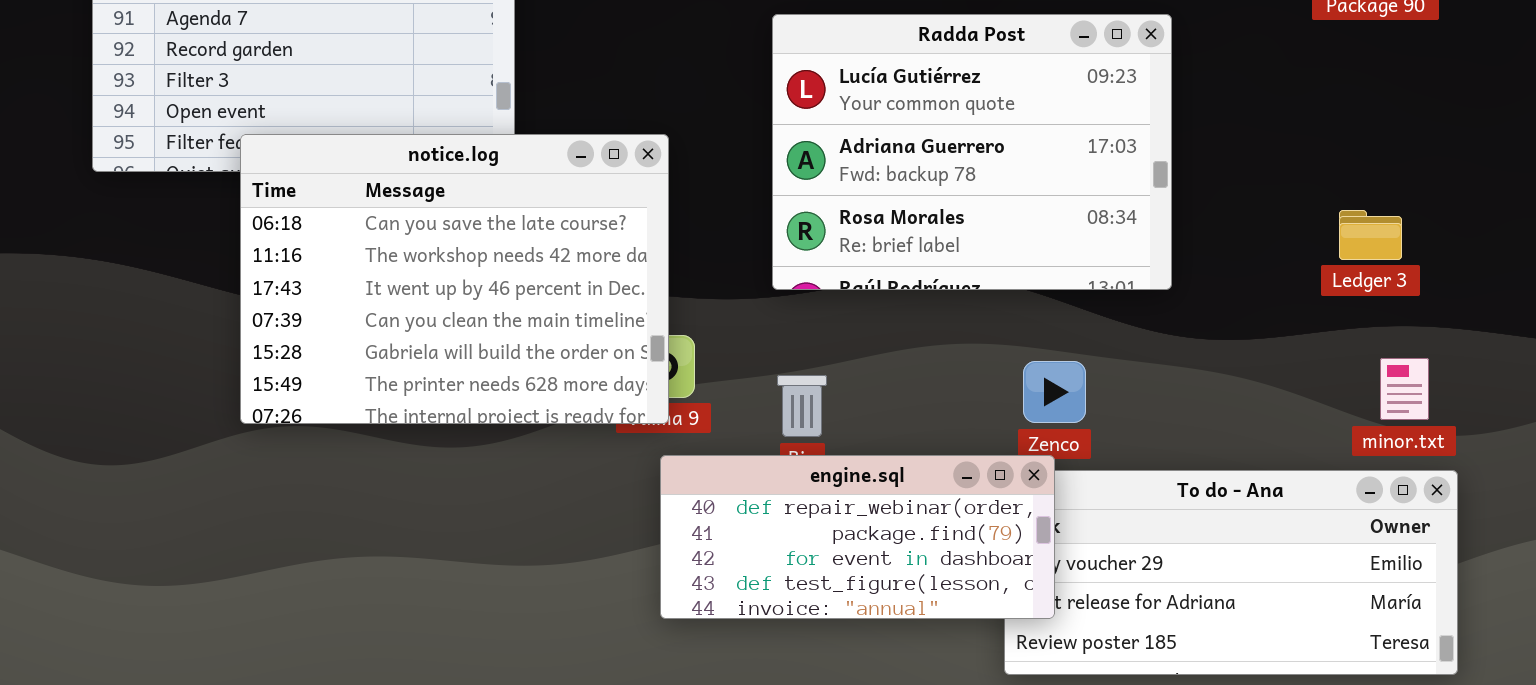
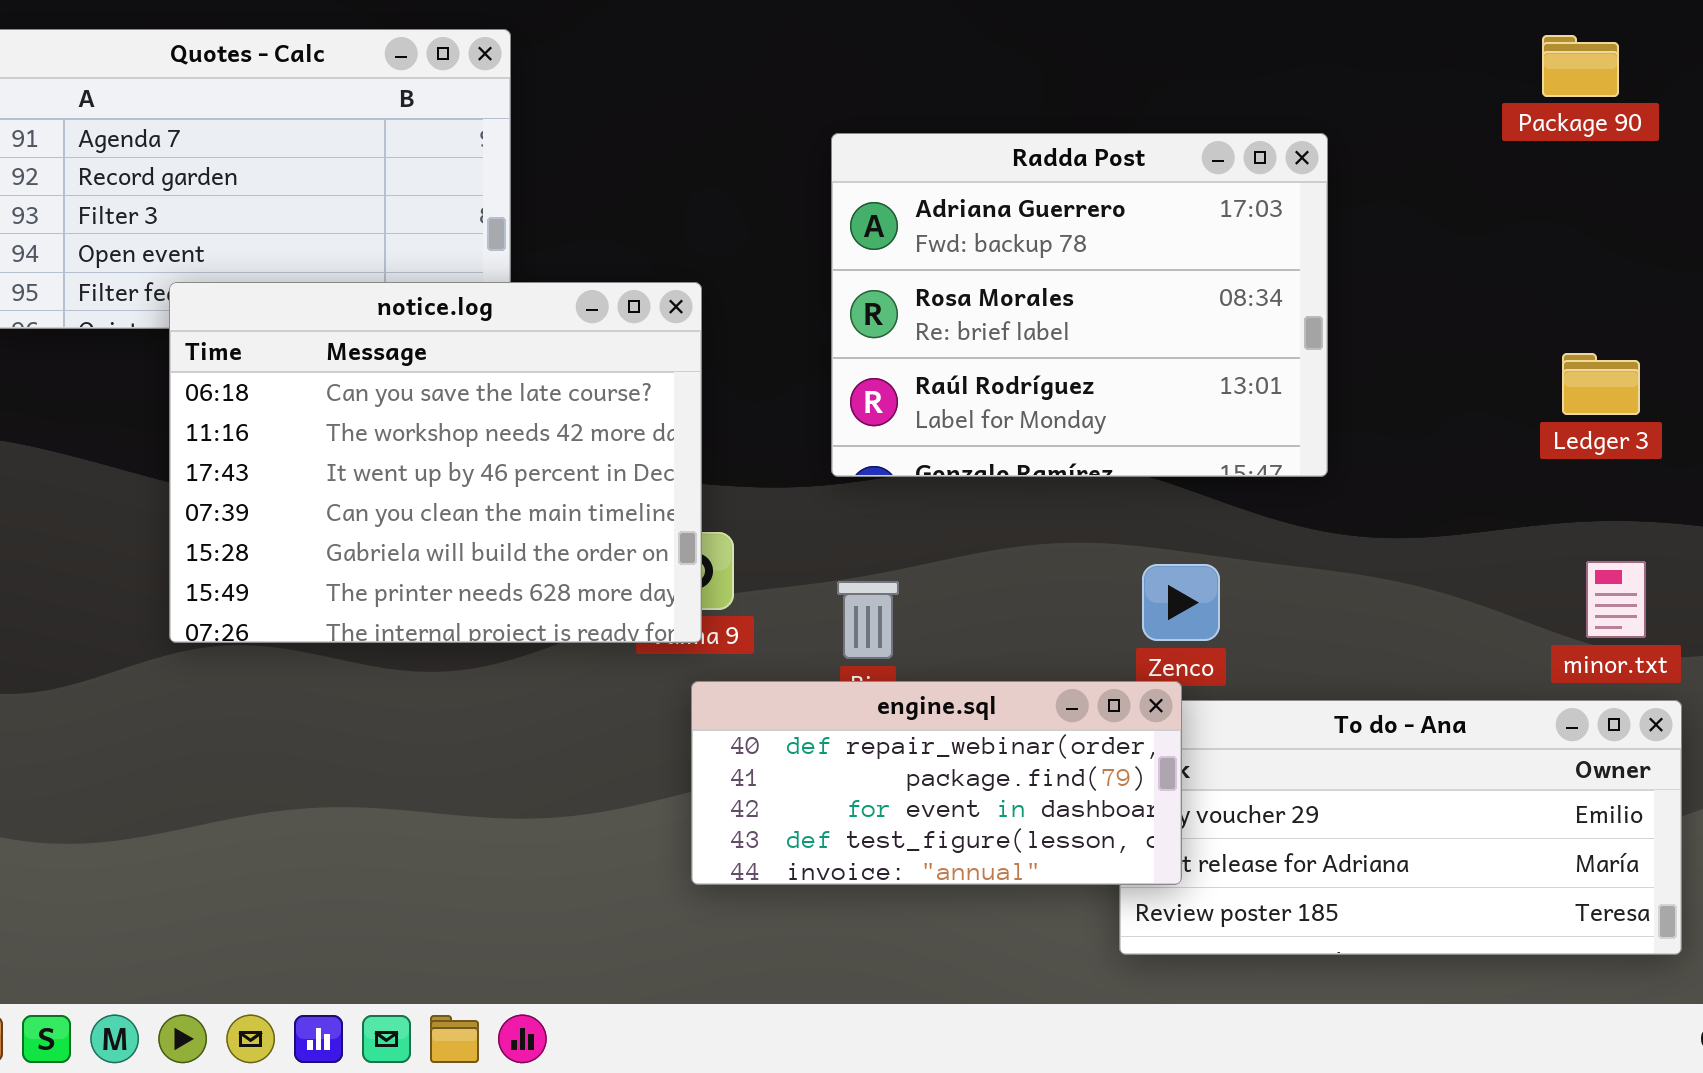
Radda Post: [772,14,1172,290] -> [831,133,1328,477], scrolled down 1 row
Ledger 3: [1339,210,1402,260] -> [1562,353,1640,415], moved

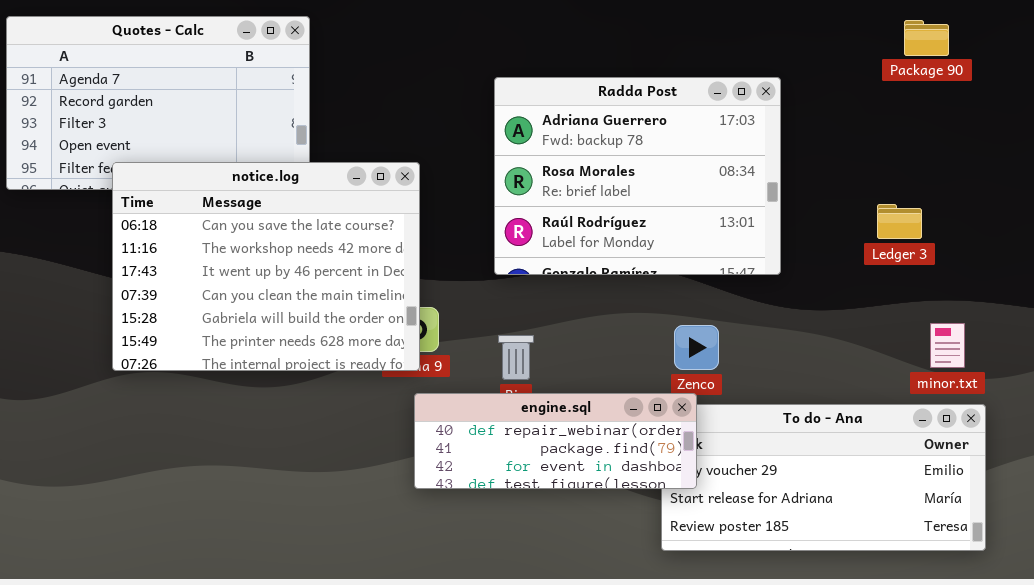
Ledger 3: [1562,353,1640,415] -> [877,204,922,239], moved
engine.sql: [691,681,1182,885] -> [414,393,697,489], resized

